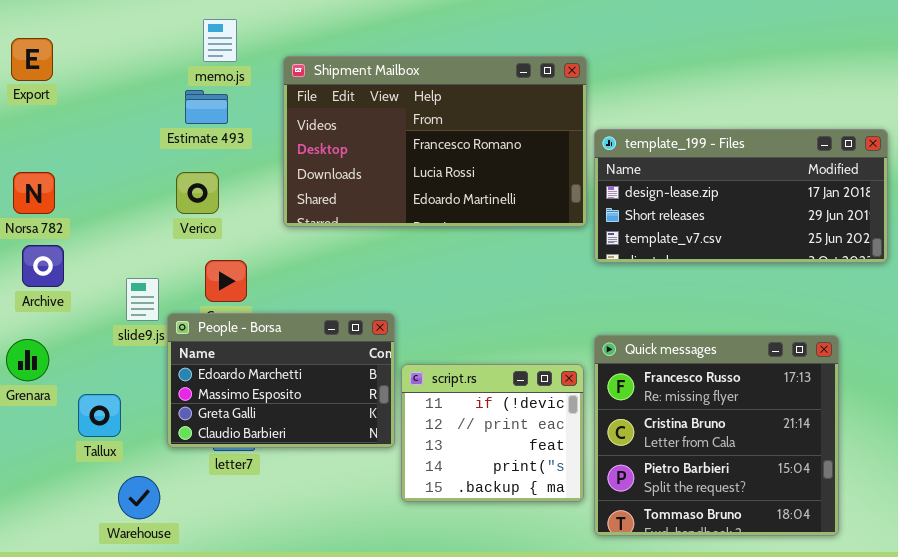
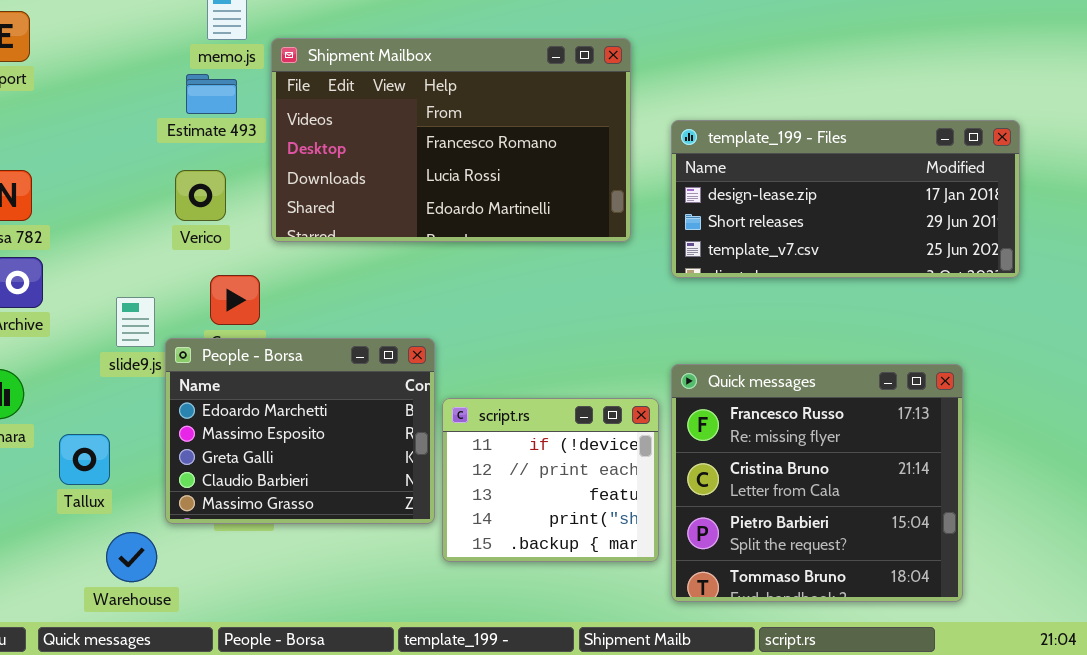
Shipment Mailbox: [283,56,587,227] -> [271,38,631,242], moved
People - Borsa: [167,313,395,448] -> [165,338,435,524], resized

